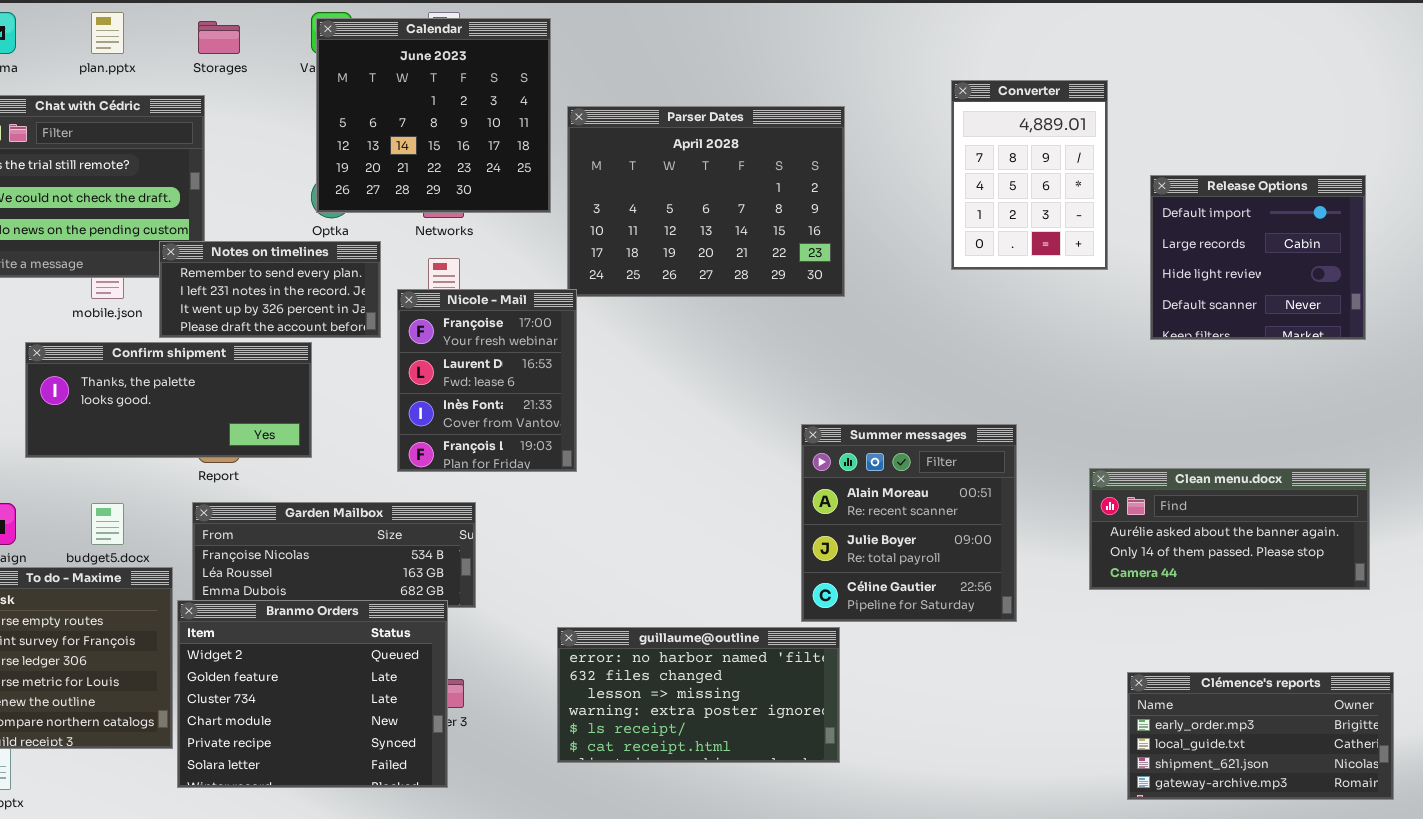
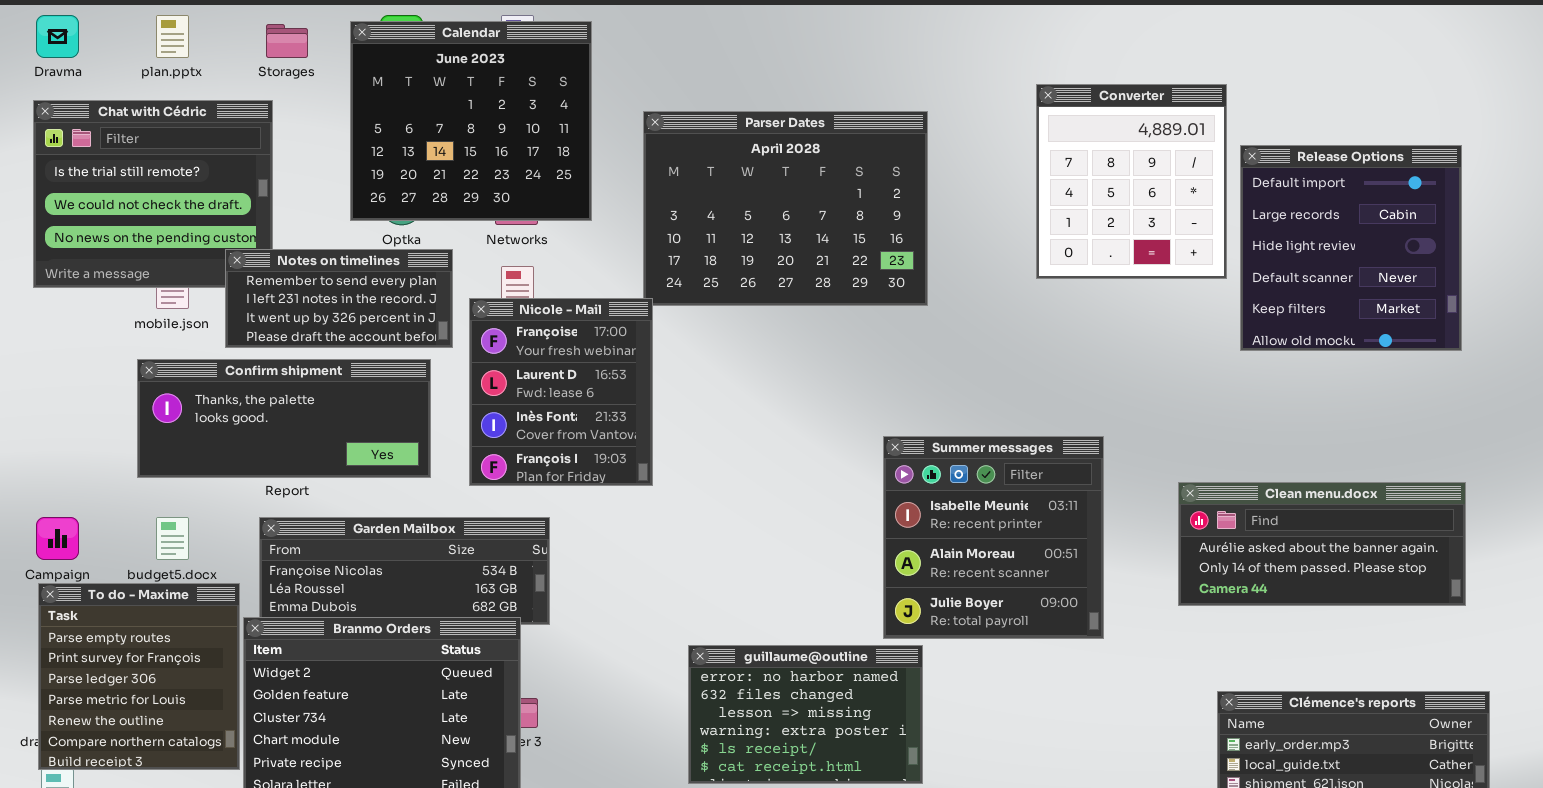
Calendar: [316,18,551,213] -> [350,21,592,221], moved
Converter: [951,80,1108,270] -> [1036,84,1227,279], resized
Release Options: [1150,175,1366,340] -> [1240,145,1462,351], resized
Confirm shipment: [25,342,312,458] -> [137,359,431,478], moved
Summer messages: [801,424,1017,622] -> [883,436,1104,639], scrolled up 1 row
guillaume@outline: [557,627,840,763] -> [688,645,923,784], resized

